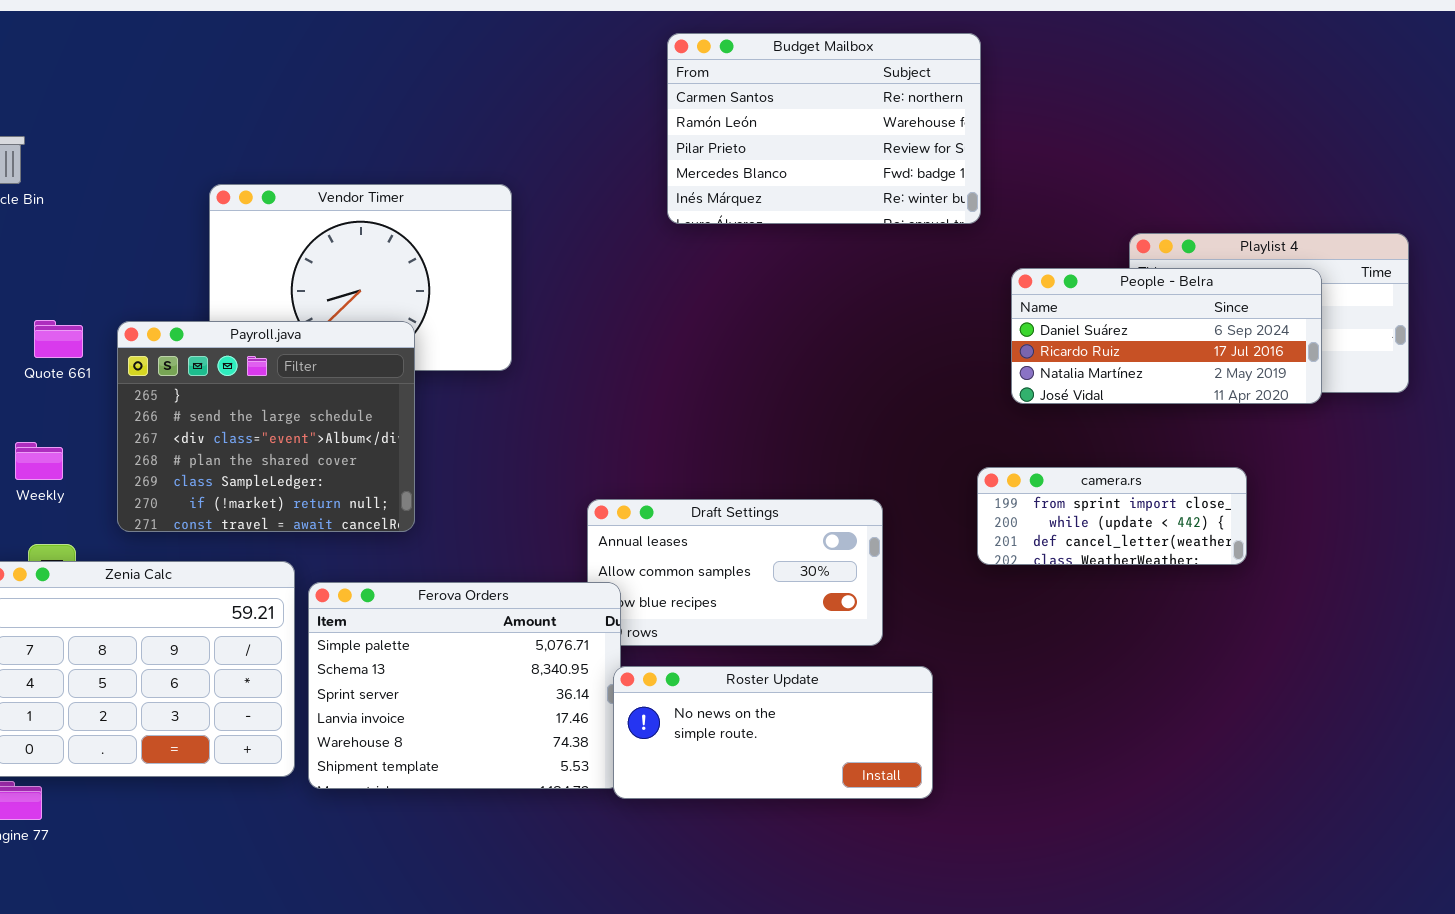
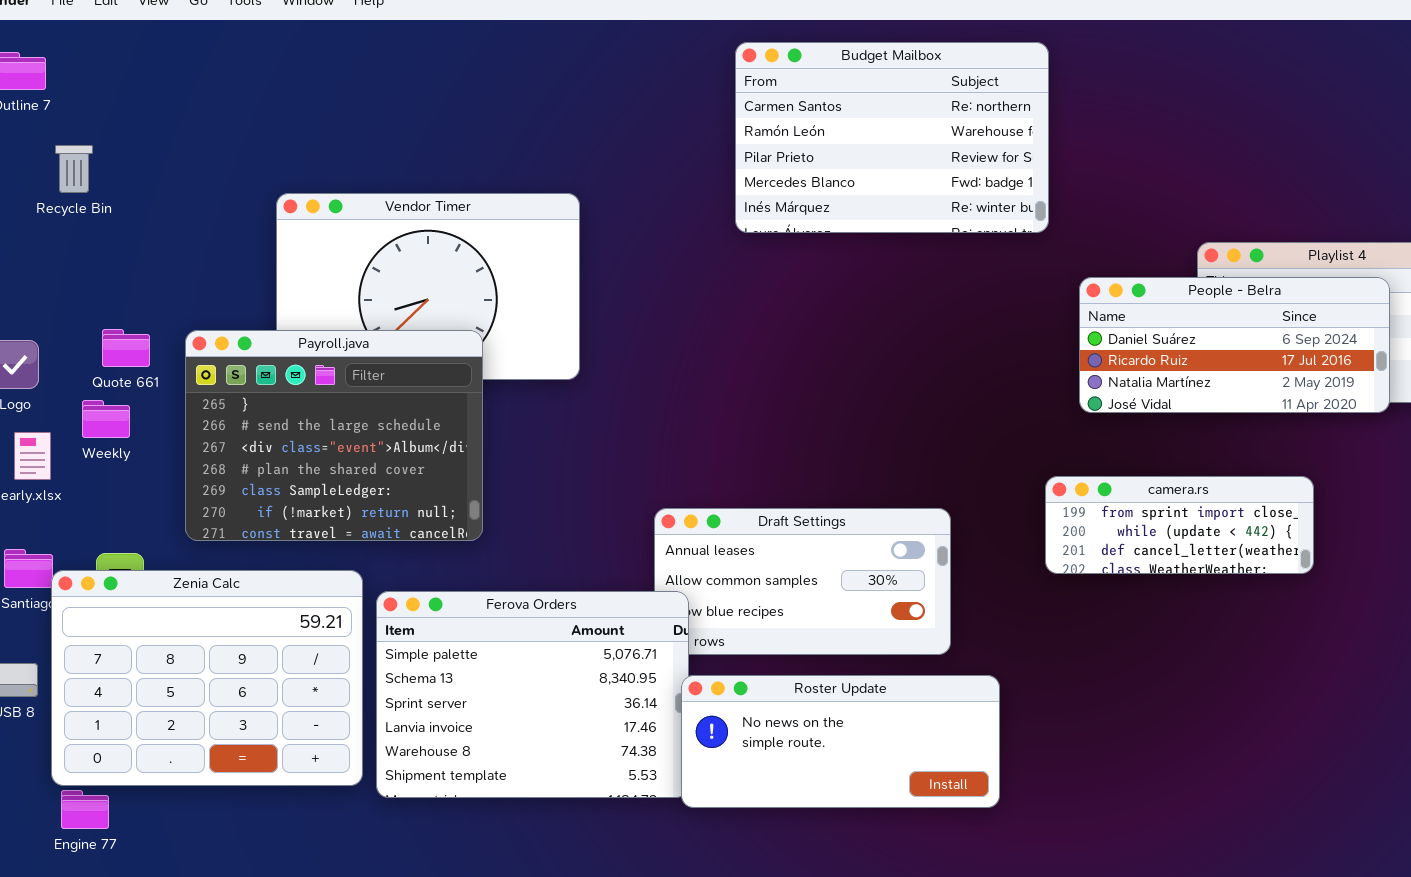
Weekly: [15,442,63,480] -> [82,400,130,438], moved

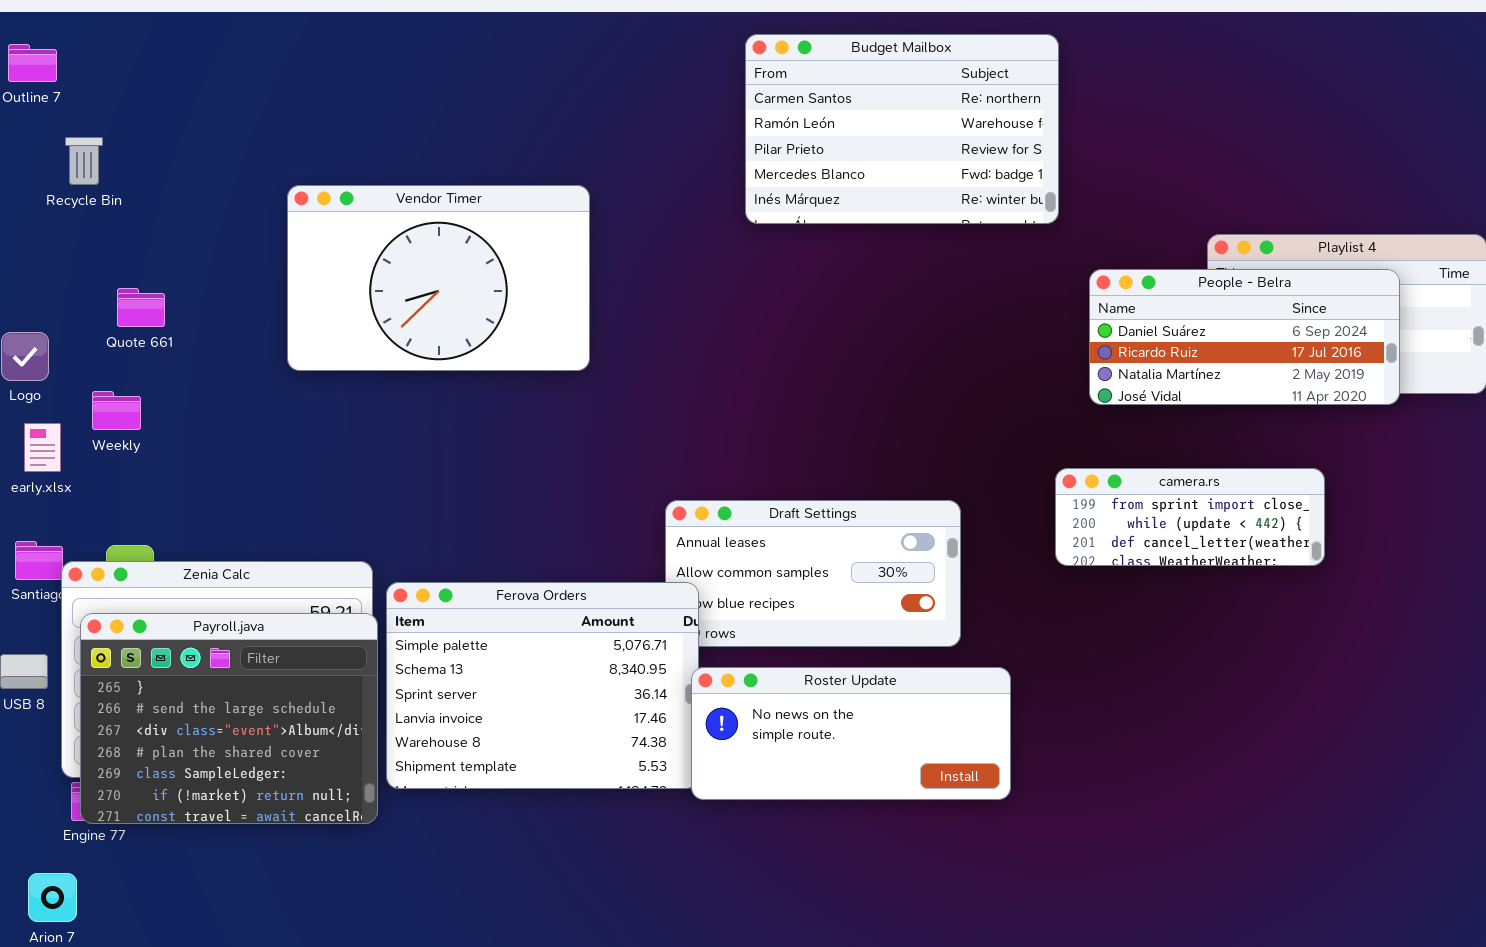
Quote 661: [102,329,150,367] -> [117,288,165,327], moved
Payroll.java: [185,330,483,541] -> [80,613,378,824], moved

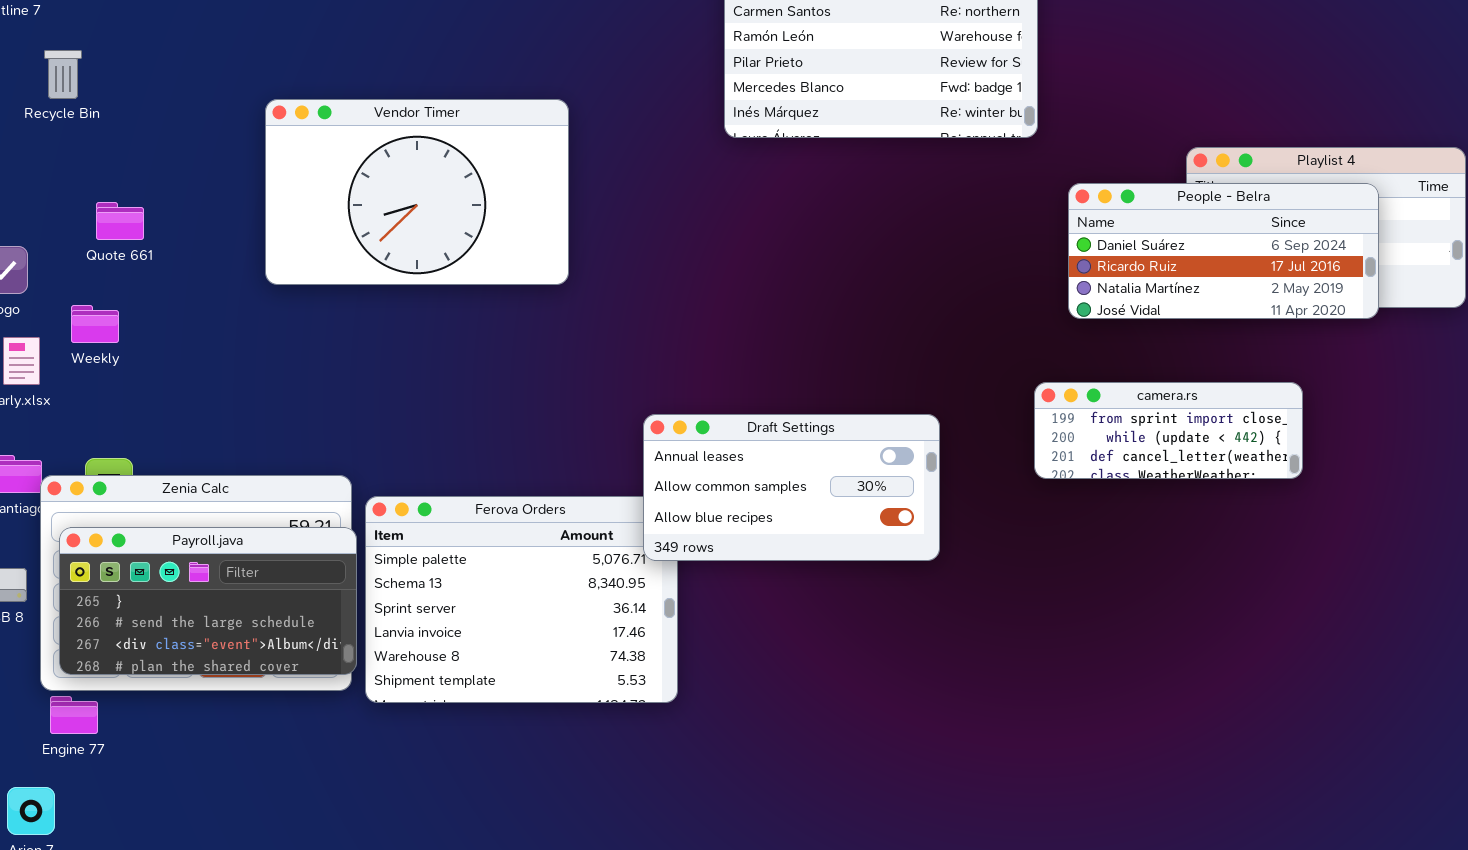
Draft Settings: [665,500,961,647] -> [643,414,940,561], raised
Payroll.java: [80,613,378,824] -> [59,527,357,675], resized
Roster Update: [691,667,1011,800] -> none, closed

